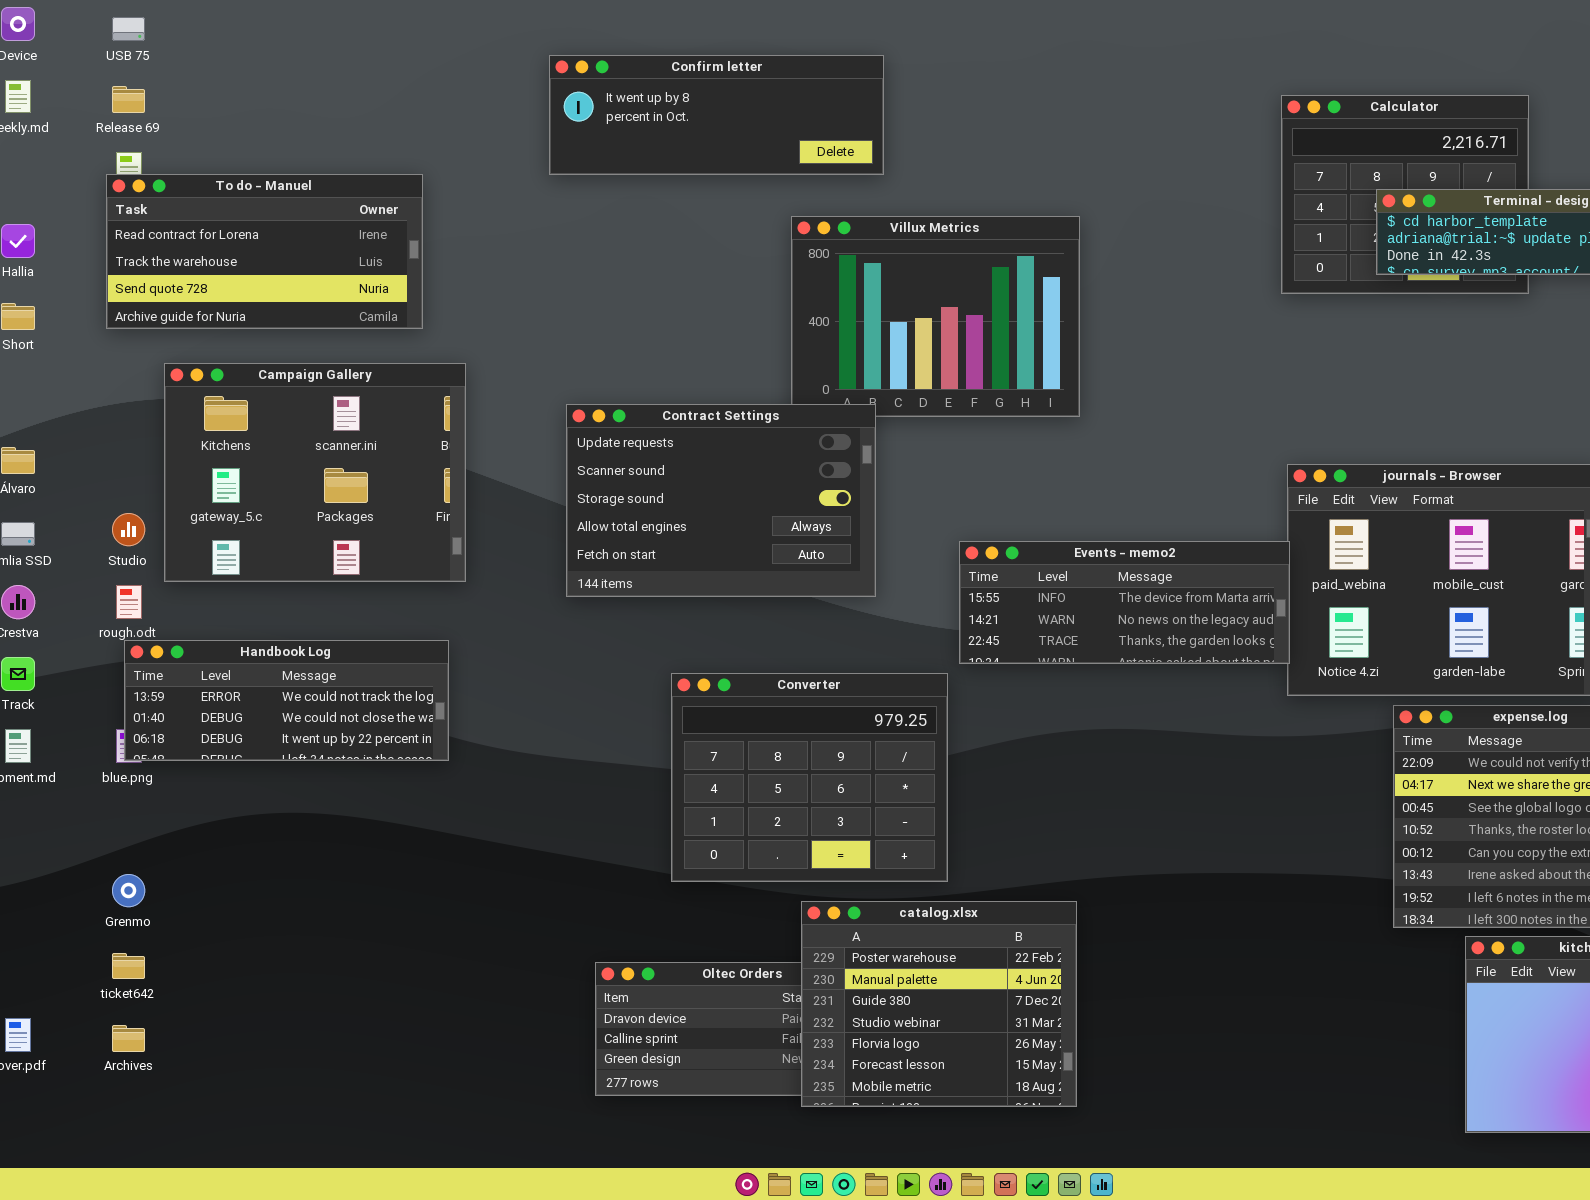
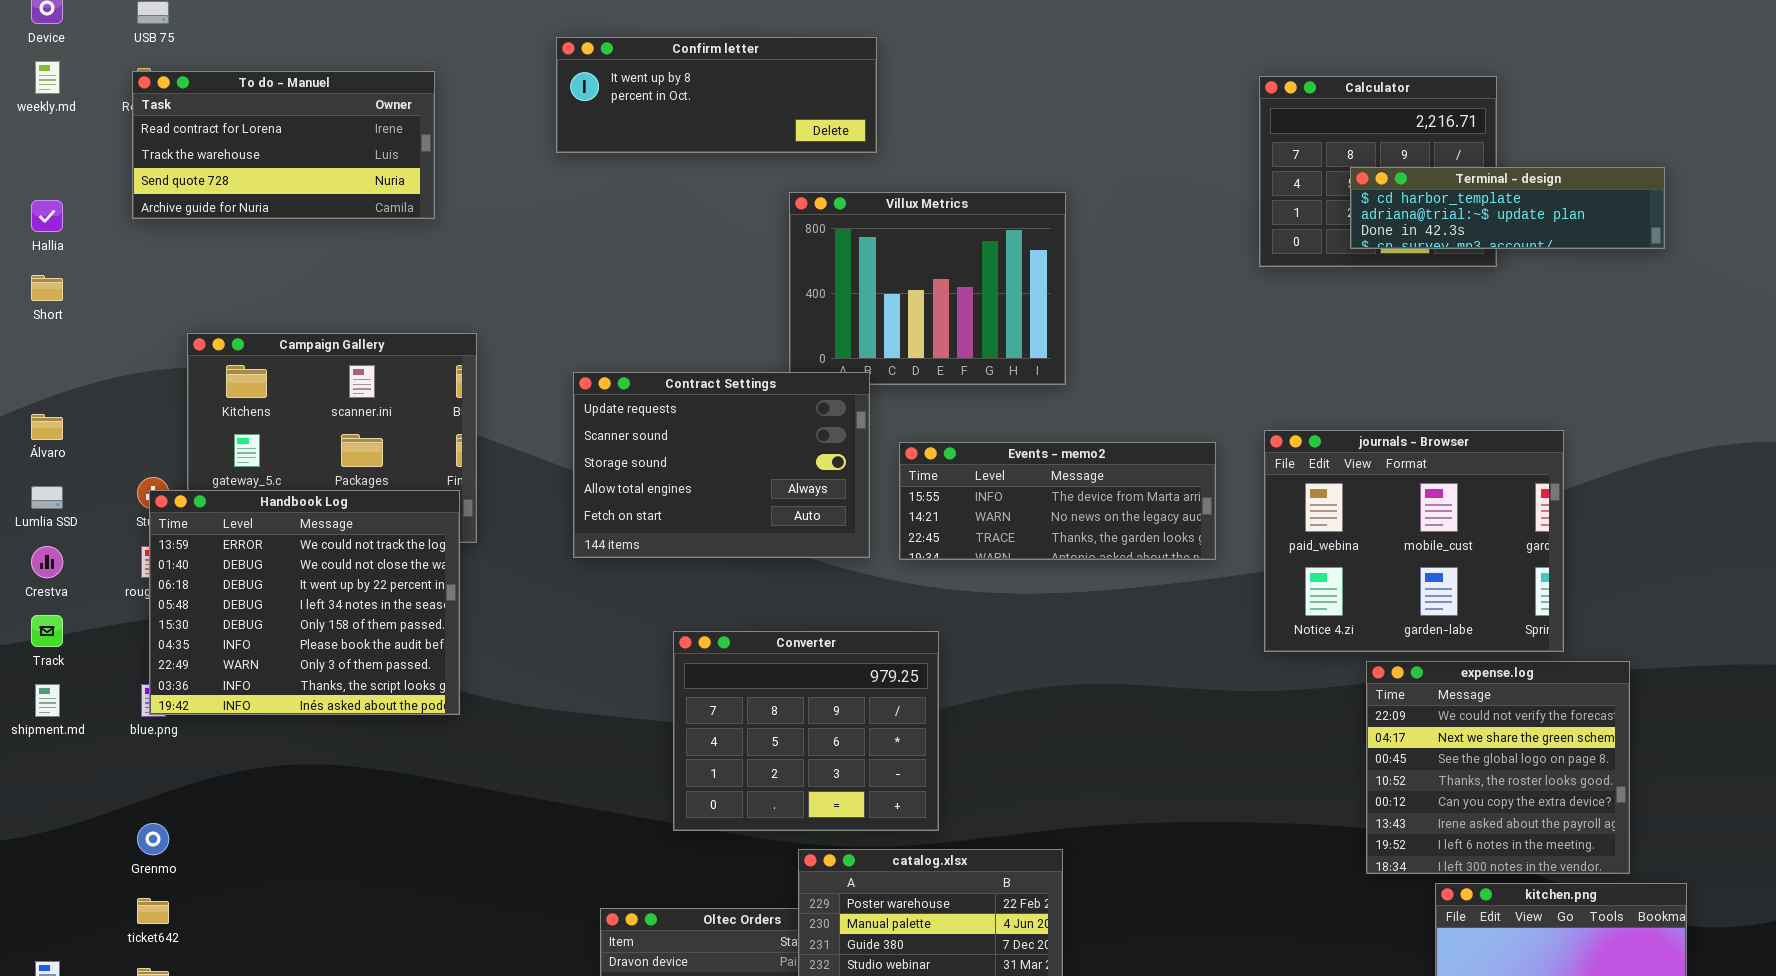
To do - Manuel: [106,174,423,329] -> [132,71,435,219], moved
Events - memo2: [959,541,1290,664] -> [899,442,1216,560], moved
Handbook Log: [124,640,449,761] -> [149,490,460,715], resized

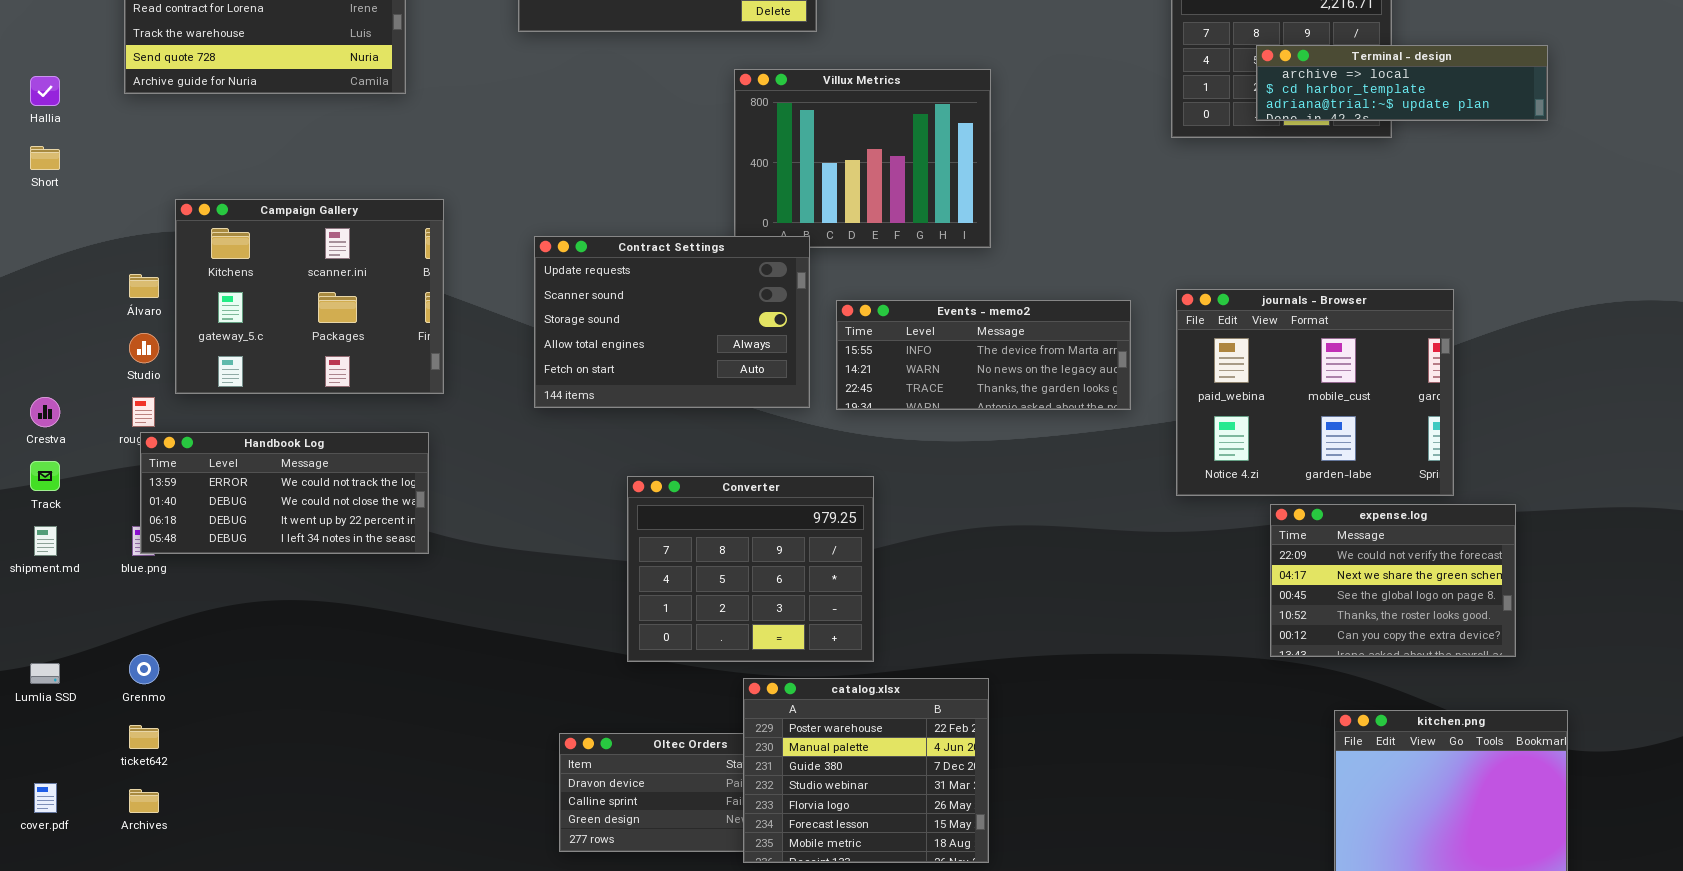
Terminal - design: [1350,167,1665,249] -> [1256,45,1548,121], scrolled up 1 row
Álvaro: [31,414,63,440] -> [129,274,159,298], moved
Lumlia SSD: [31,486,63,509] -> [30,663,60,684], moved
Handbook Log: [149,490,460,715] -> [140,432,429,554], resized
expense.log: [1366,661,1630,874] -> [1270,504,1516,657], resized

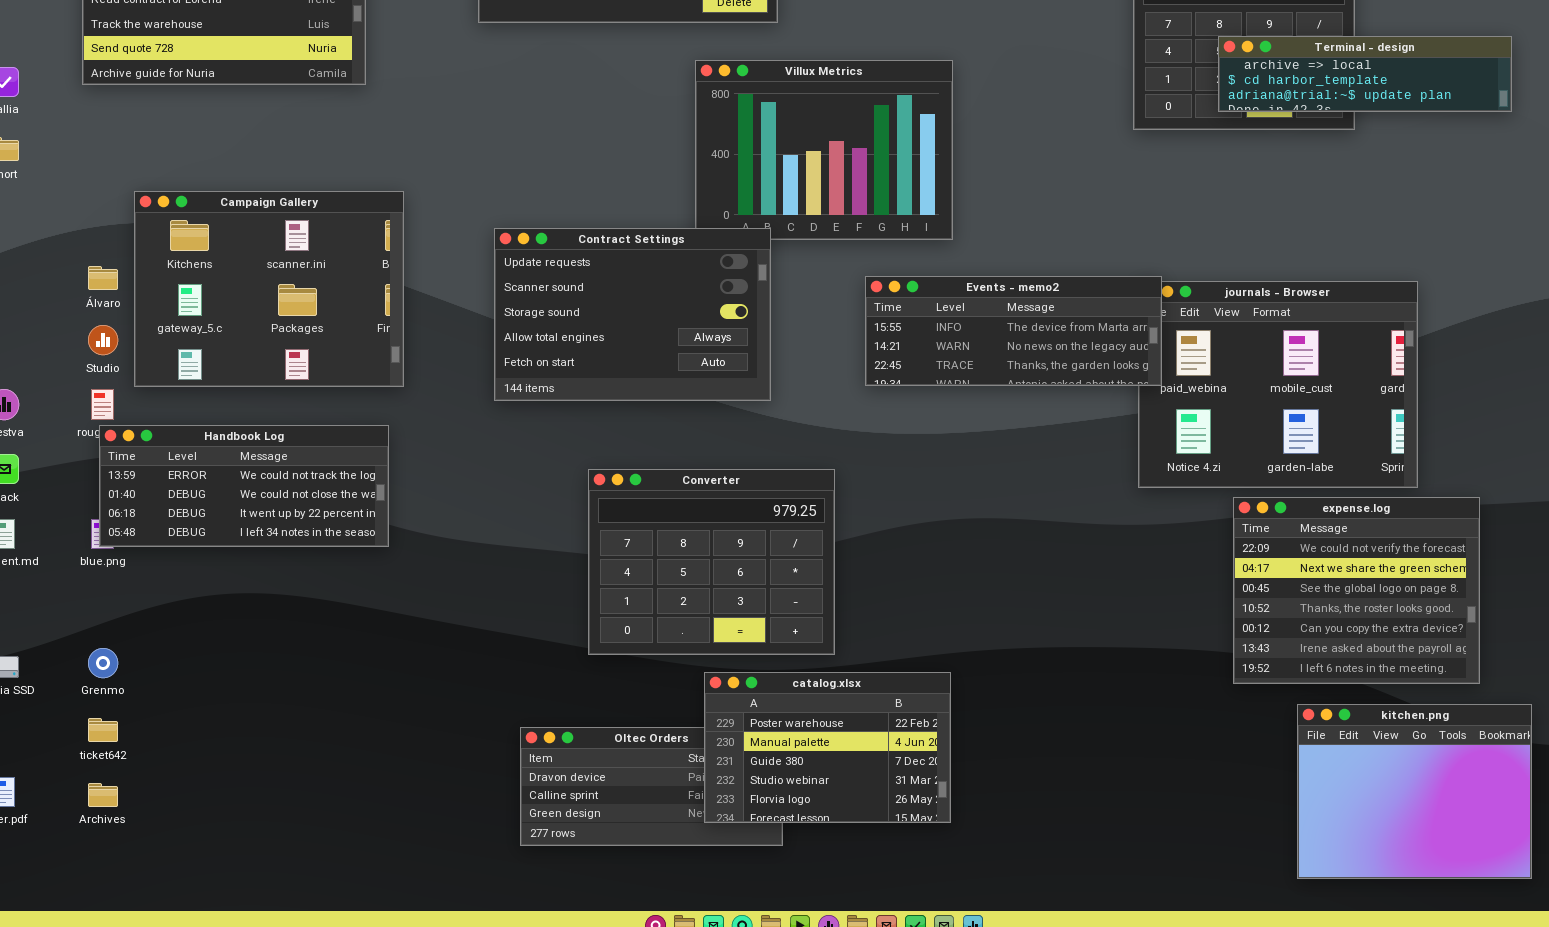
Events - memo2: [836,300,1131,410] -> [865,276,1162,386], moved
expense.log: [1270,504,1516,657] -> [1233,497,1480,684], resized
catalog.xlsx: [743,678,989,863] -> [704,672,951,823], resized

